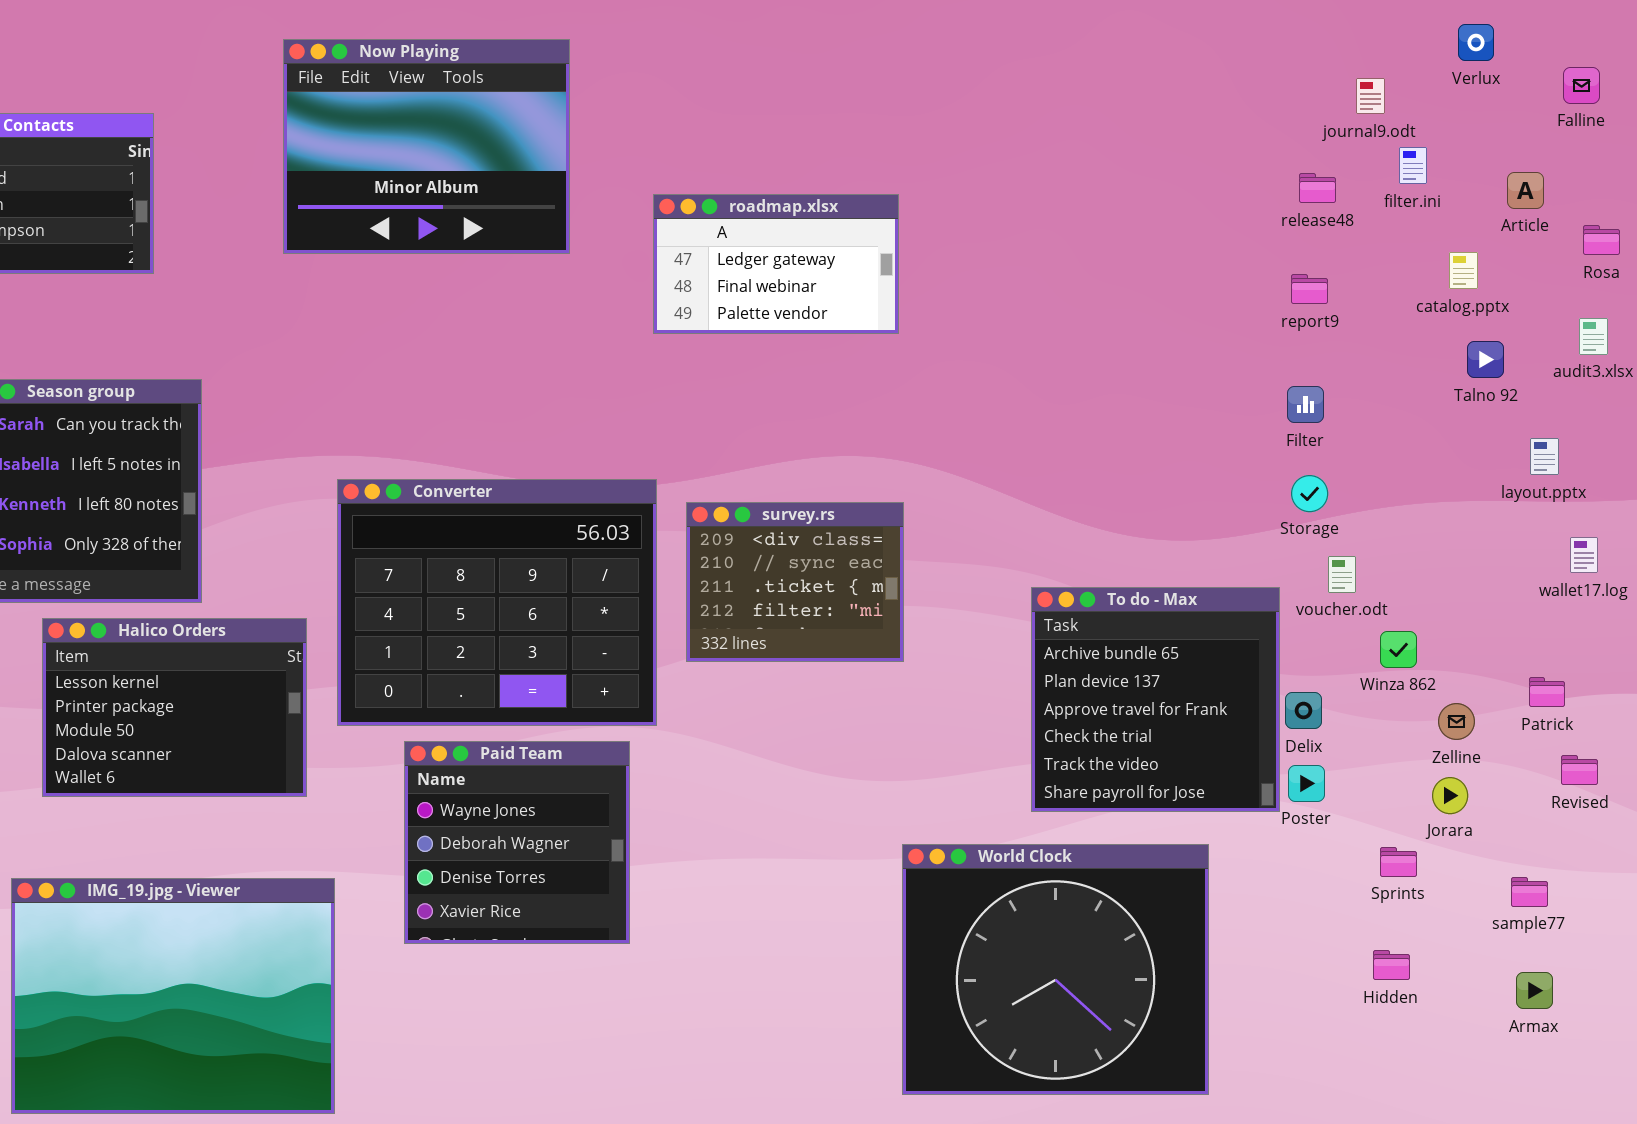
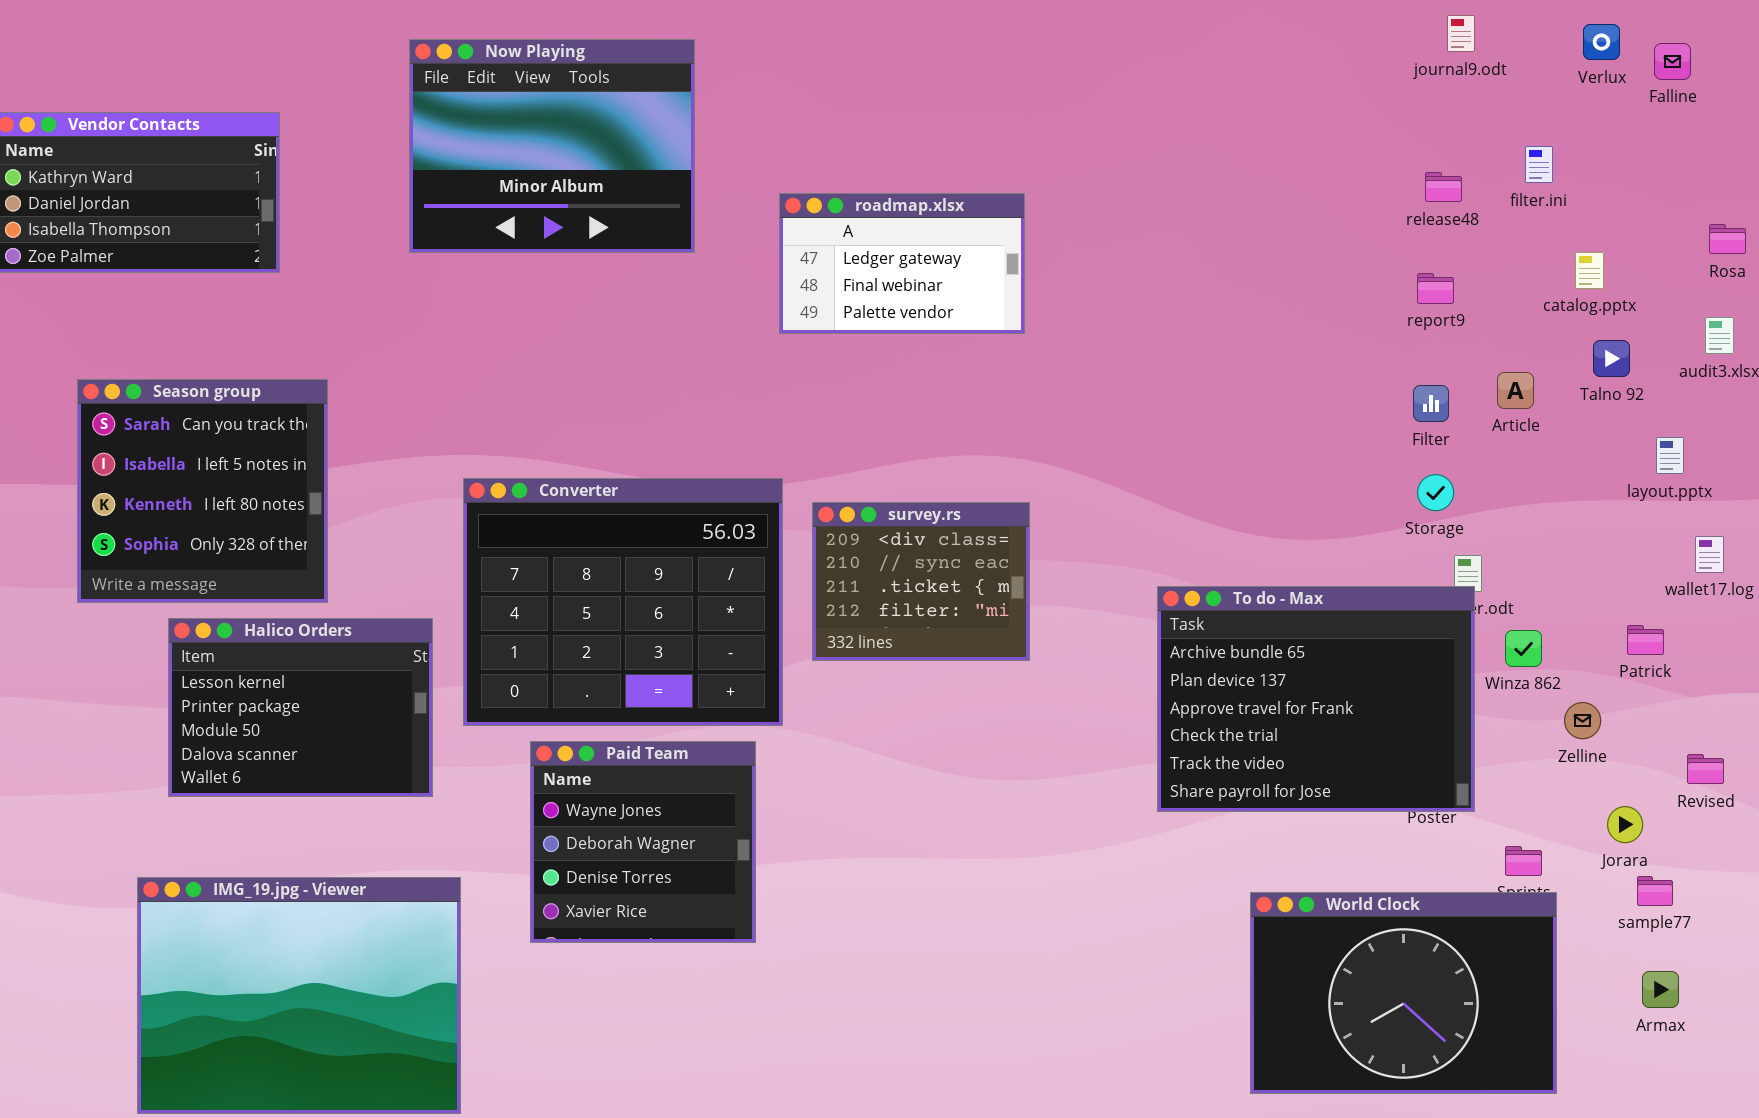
Falline: [1563,67,1600,104] -> [1654,43,1691,80], moved
journal9.odt: [1356,78,1385,114] -> [1447,15,1475,52], moved
Article: [1507,172,1544,209] -> [1497,372,1534,409], moved
To do - Max: [1031,587,1280,812] -> [1157,586,1475,812], resized
Patrick: [1529,677,1565,707] -> [1627,625,1664,655], moved
Jorara: [1432,777,1468,814] -> [1607,806,1643,843], moved
World Clock: [902,844,1209,1095] -> [1250,892,1557,1094], moved, resized

